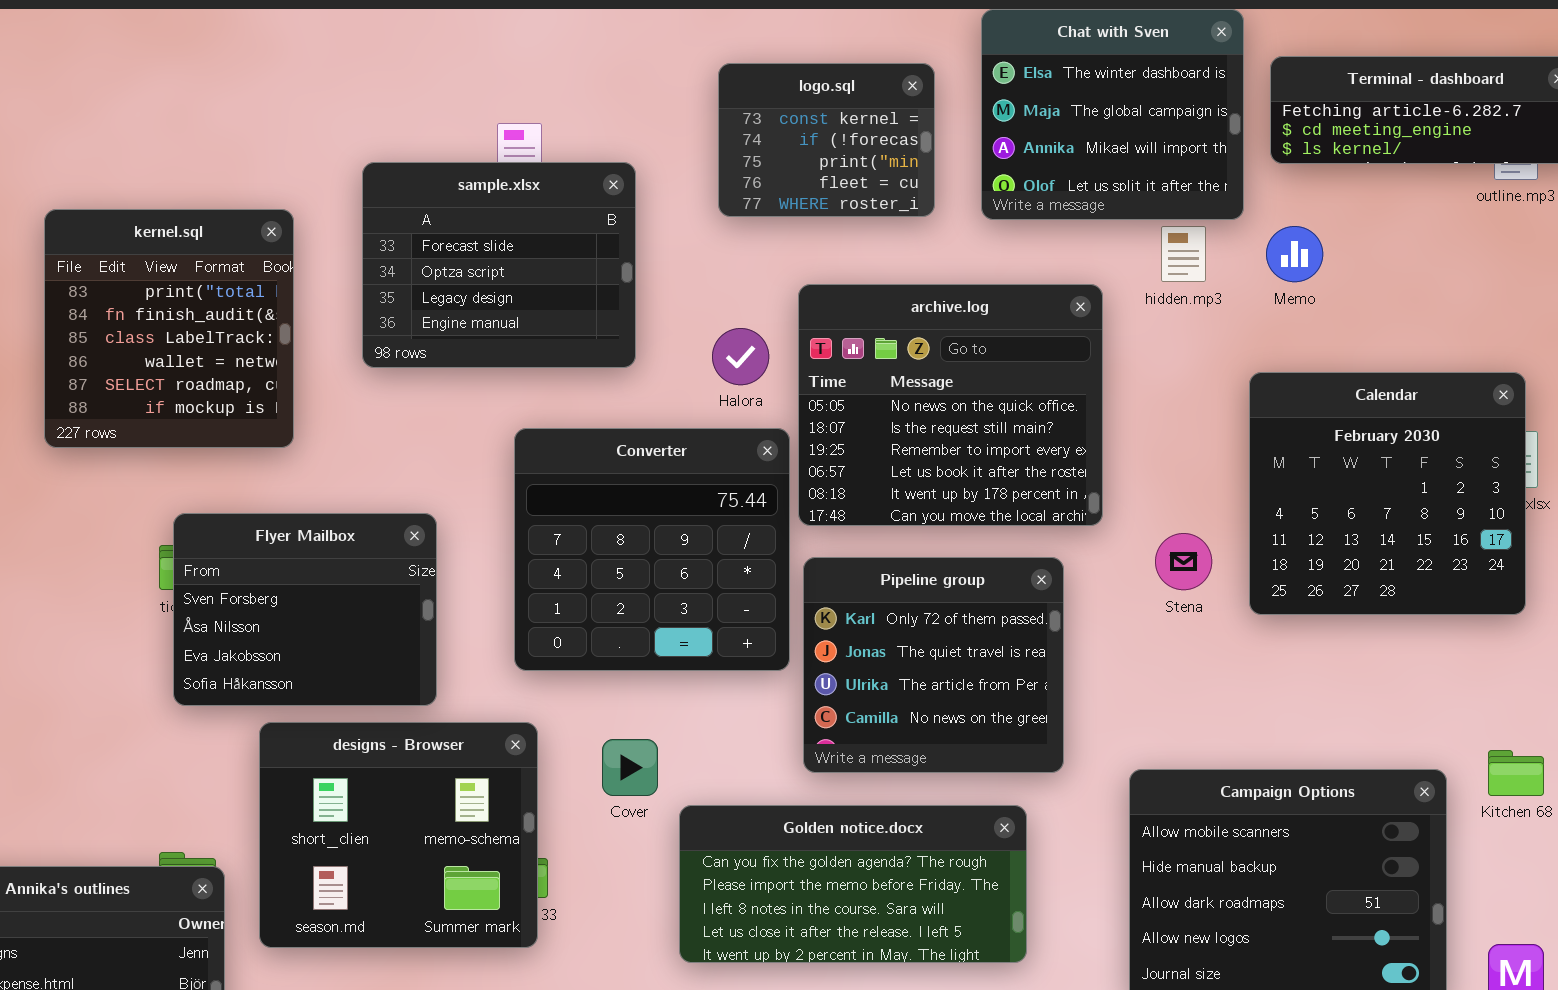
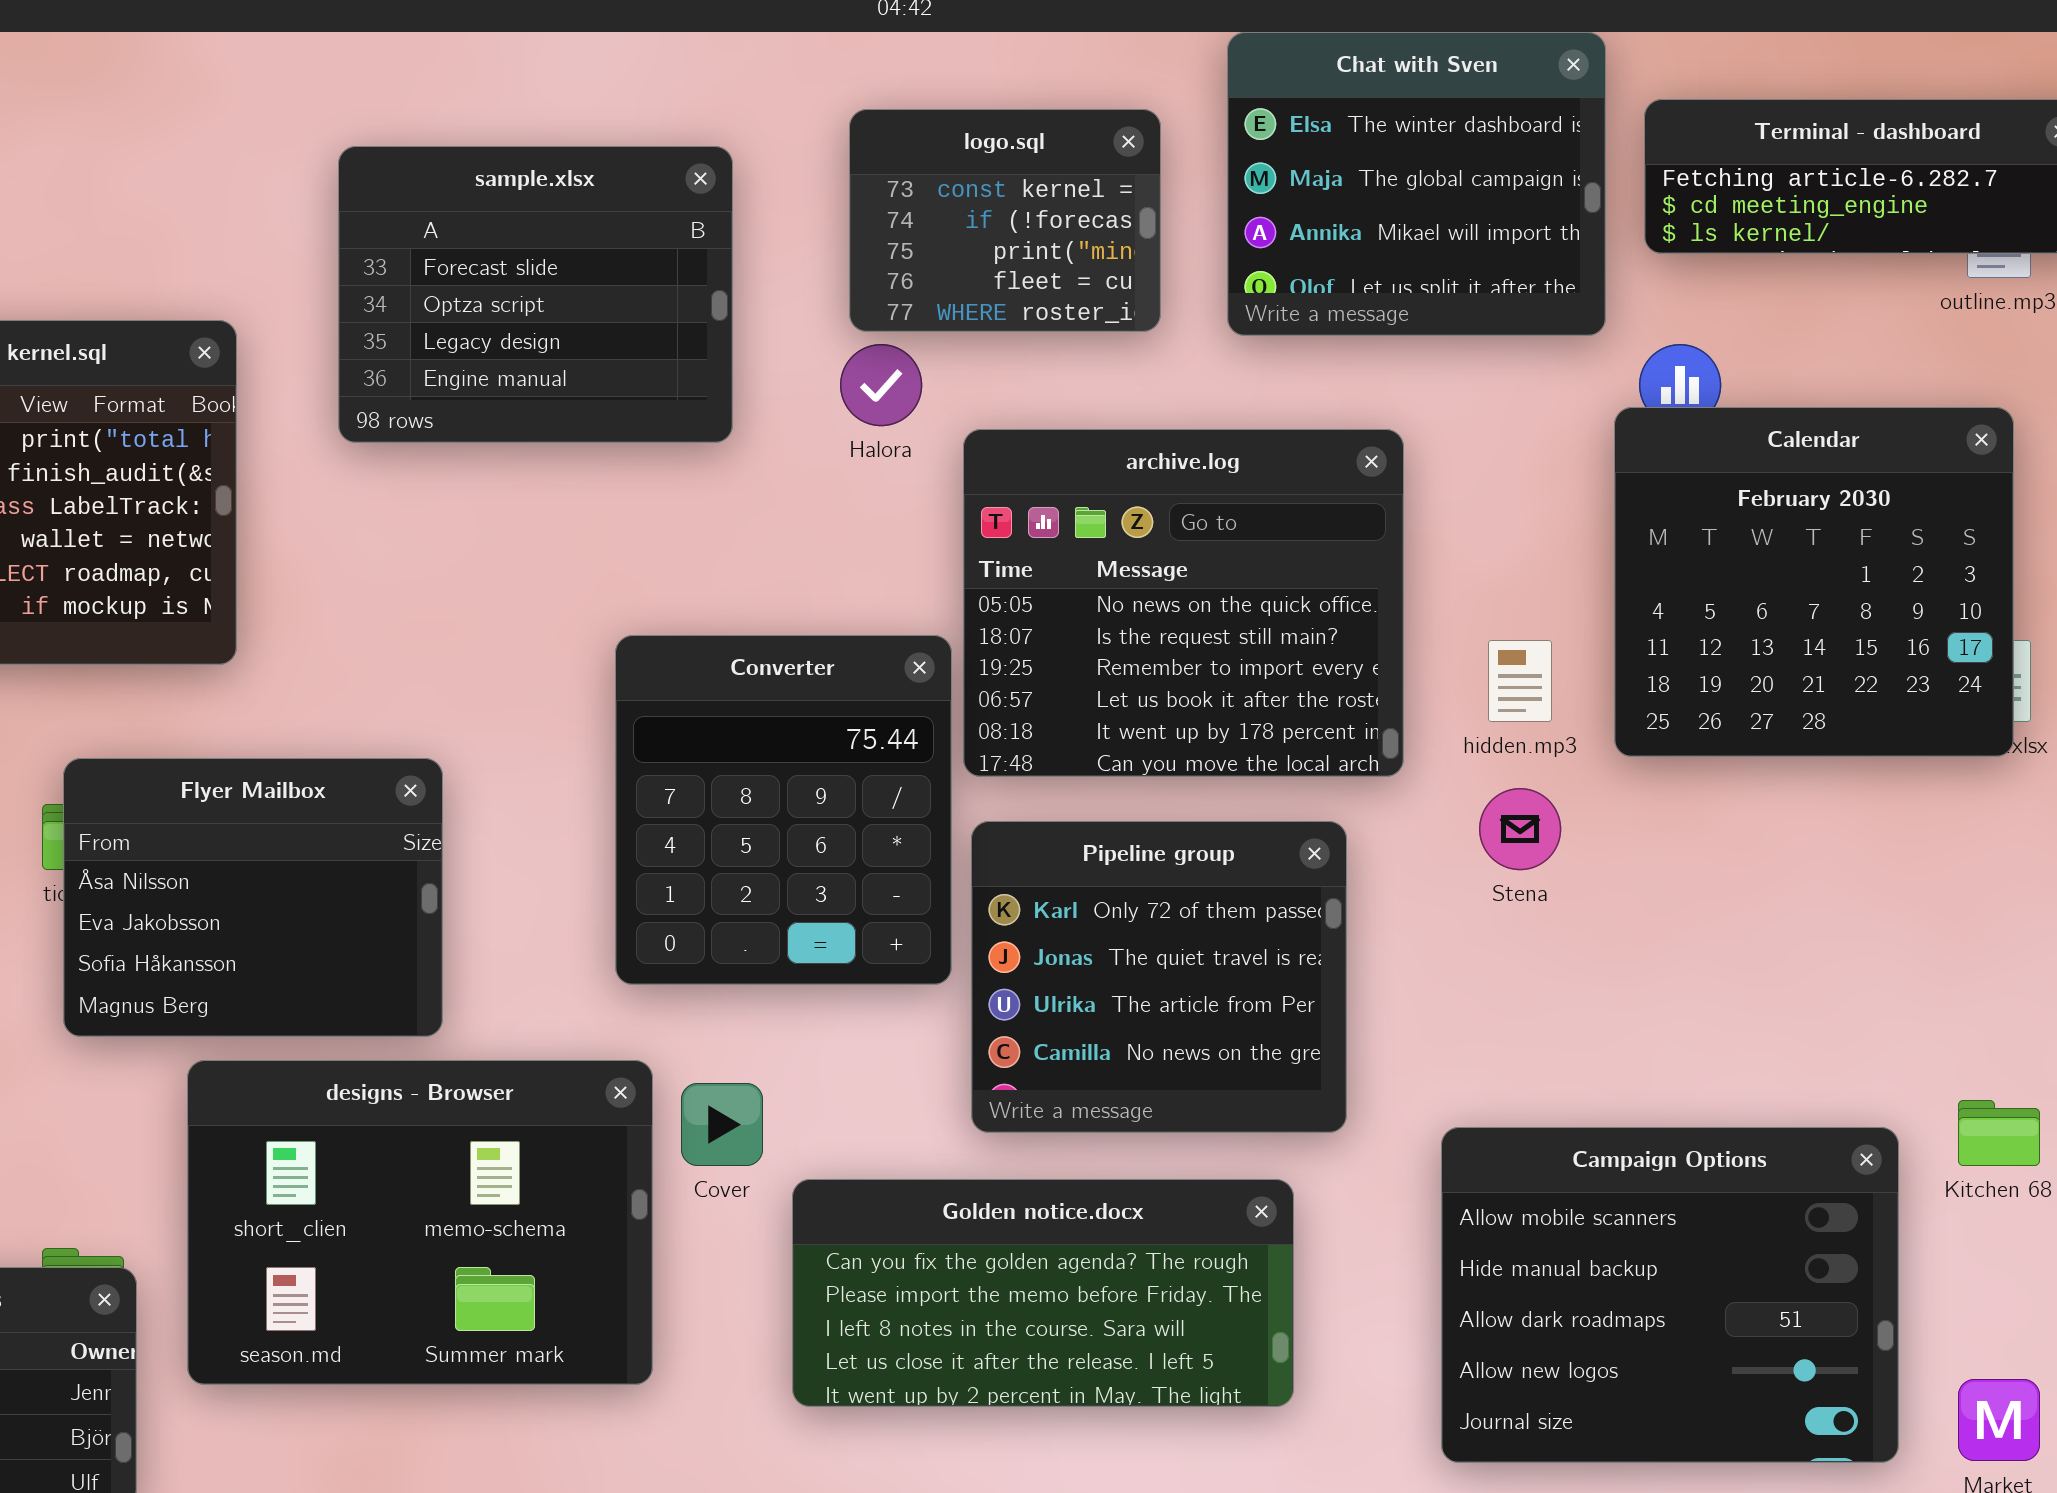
sample.xlsx: [362,162,636,368] -> [338,146,733,443], moved
hidden.mp3: [1161,226,1206,282] -> [1488,640,1552,722], moved
Halora: [712,328,769,385] -> [840,344,922,426], moved
Calendar: [1249,372,1526,615] -> [1614,407,2014,757], moved
Converter: [514,428,790,671] -> [615,635,952,985], resized
Flyer Mailbox: [173,513,437,706] -> [63,758,443,1037], scrolled down 1 row
designs - Browser: [259,722,538,948] -> [187,1060,653,1385], resized

